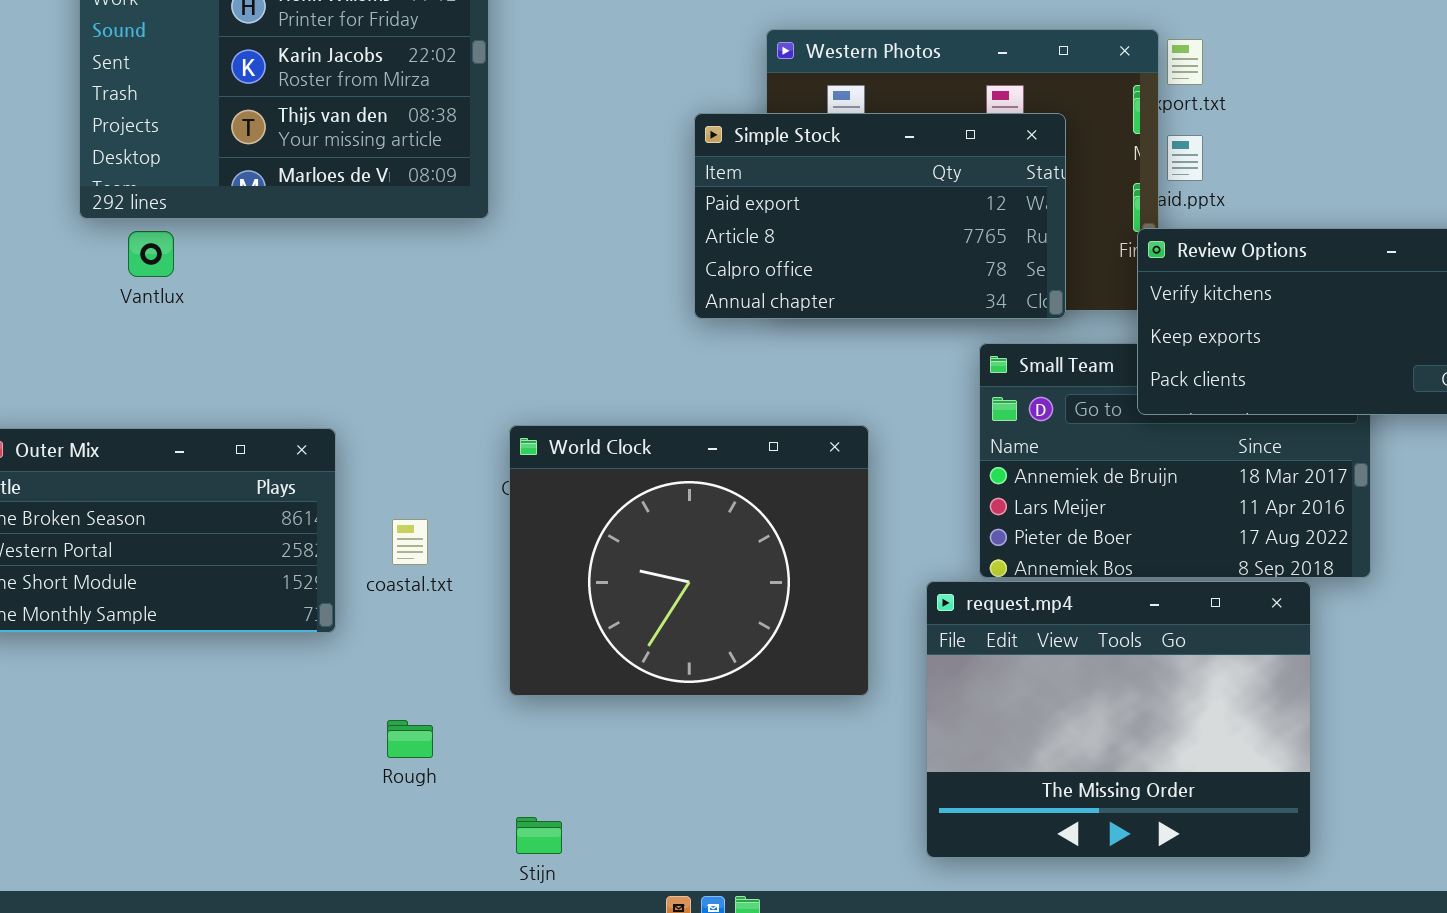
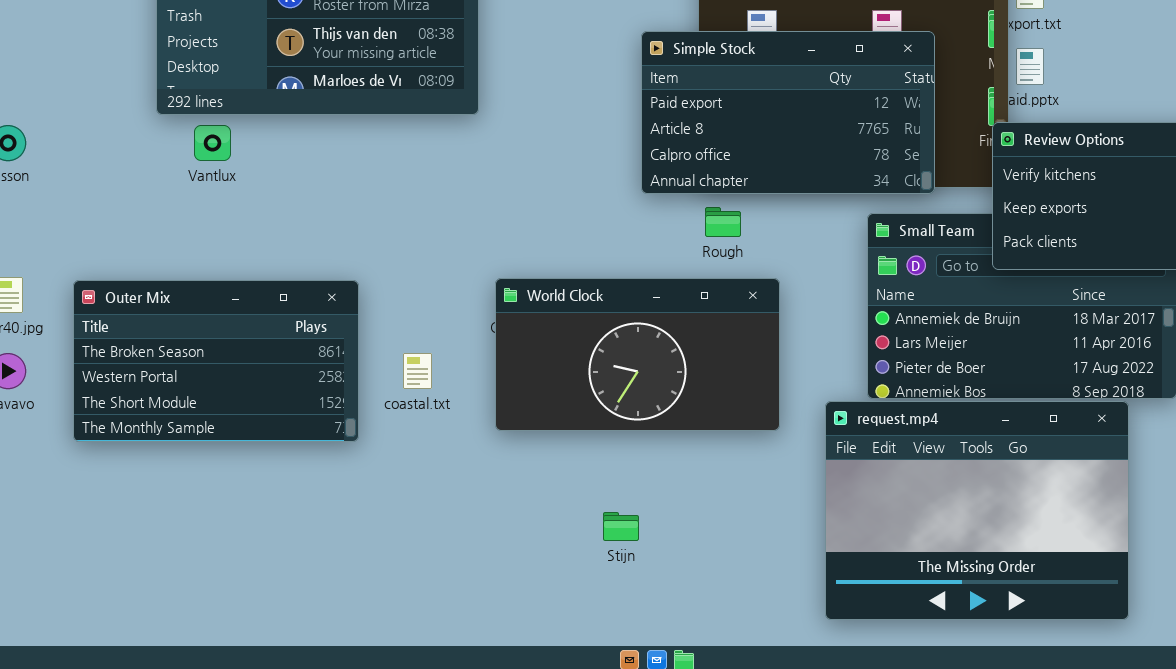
World Clock: [509,425,869,696] -> [495,278,780,431], resized
Rough: [387,720,433,758] -> [705,207,741,237], moved
Stijn: [516,817,562,854] -> [603,512,639,541], moved

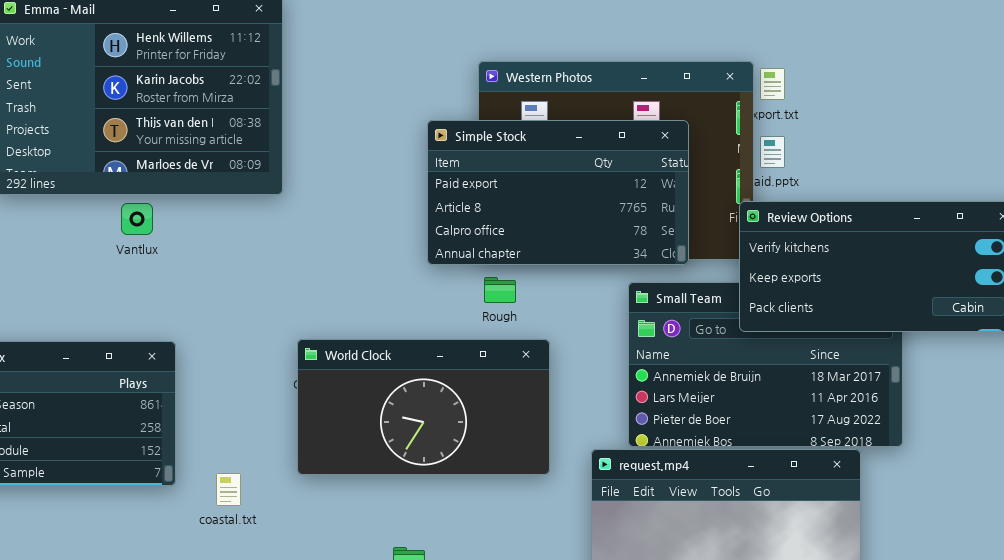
Vantlux: [194,125,231,161] -> [121,203,153,235], moved
coastal.txt: [403,353,432,389] -> [216,473,241,506], moved

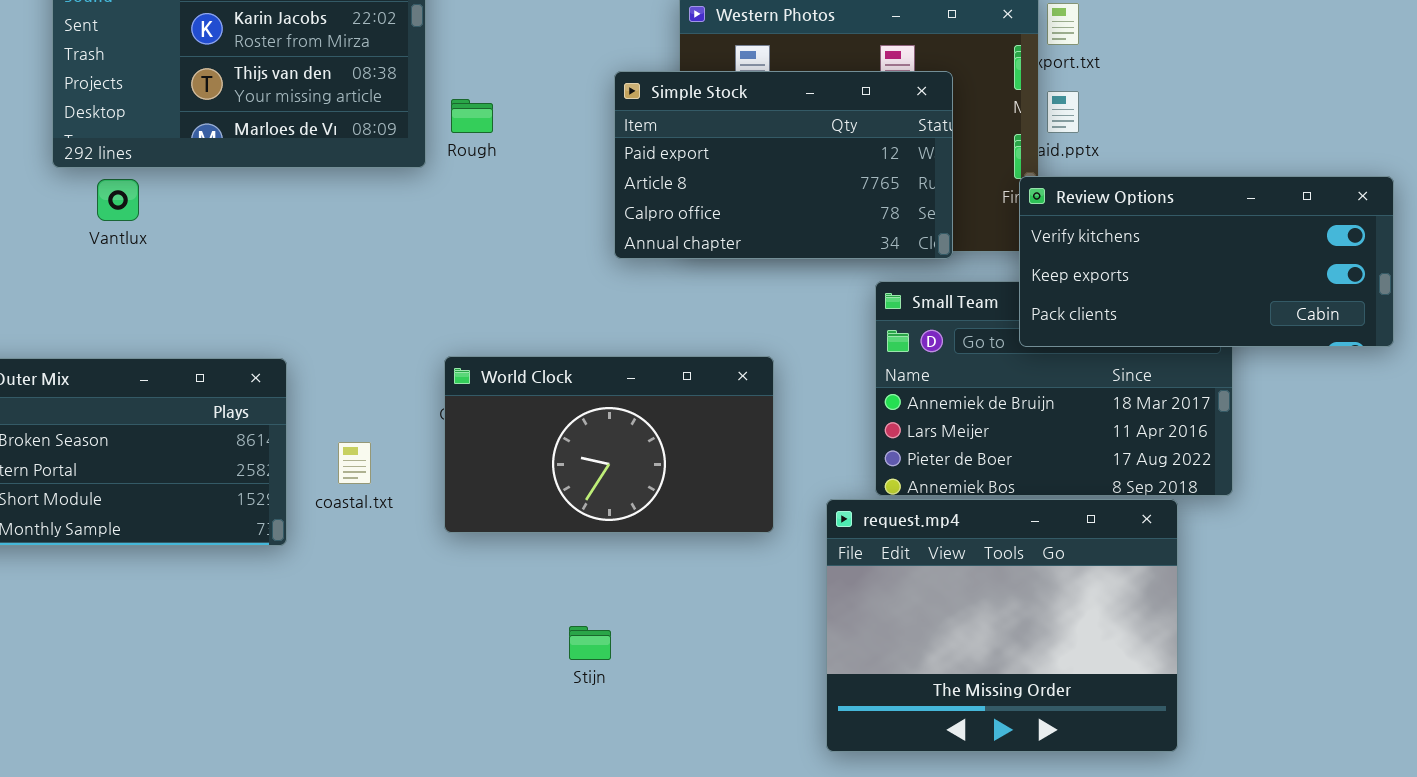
Vantlux: [121,203,153,235] -> [97,179,139,221], moved
Rough: [484,277,516,303] -> [451,99,493,133], moved
coastal.txt: [216,473,241,506] -> [338,442,371,484], moved

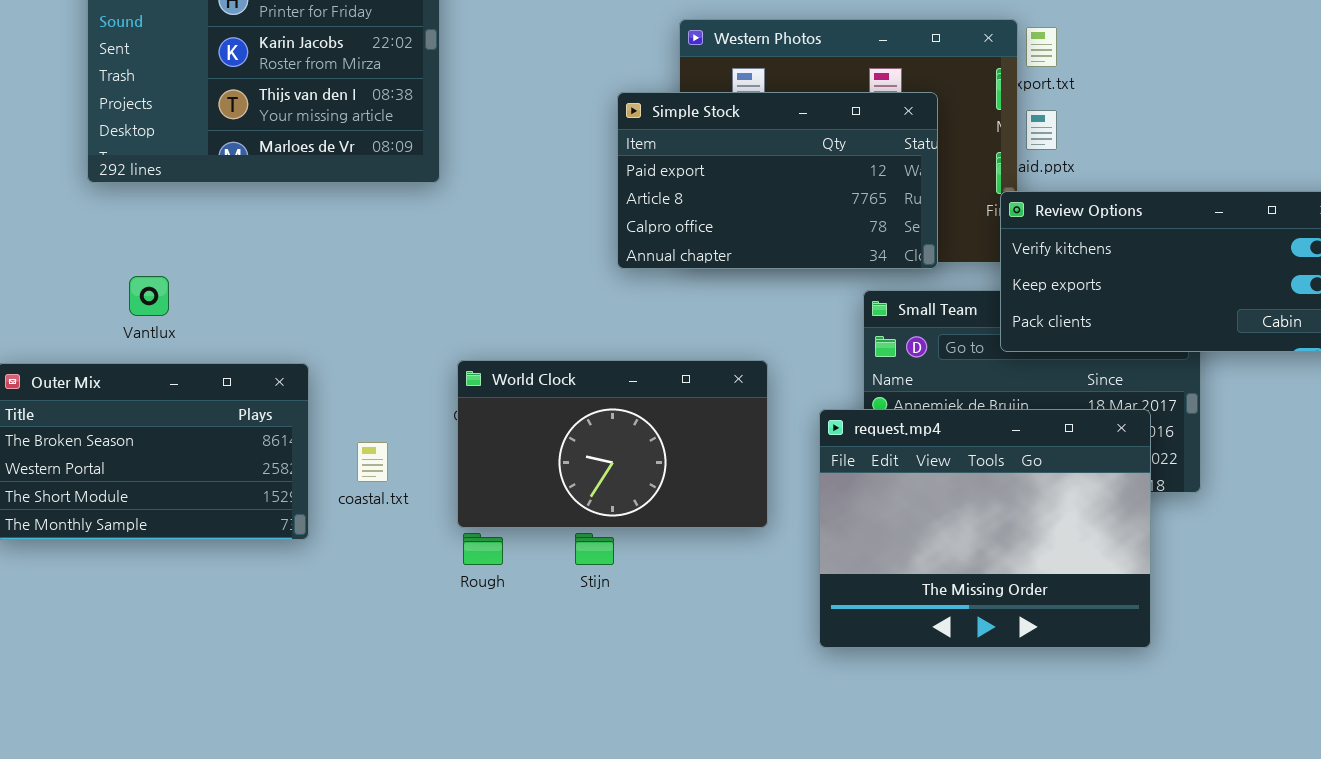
Rough: [451,99,493,133] -> [463,533,503,565], moved
Vantlux: [97,179,139,221] -> [129,276,169,316], moved
request.mp4: [826,499,1178,752] -> [819,409,1151,648], moved
Stijn: [569,626,611,660] -> [575,533,614,565], moved

